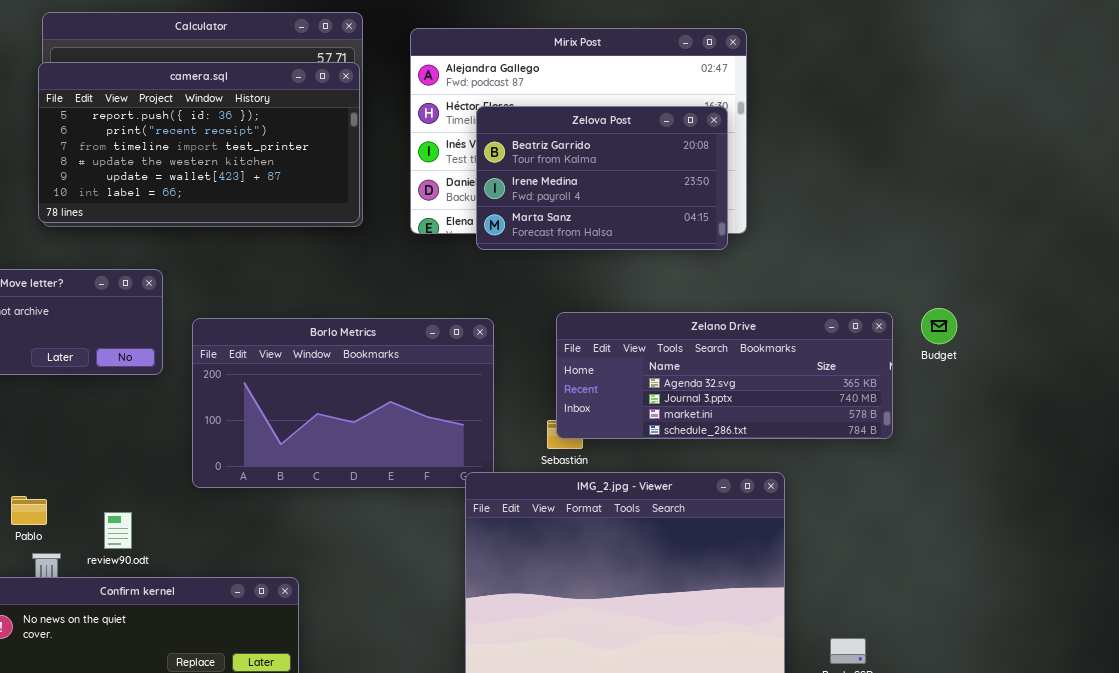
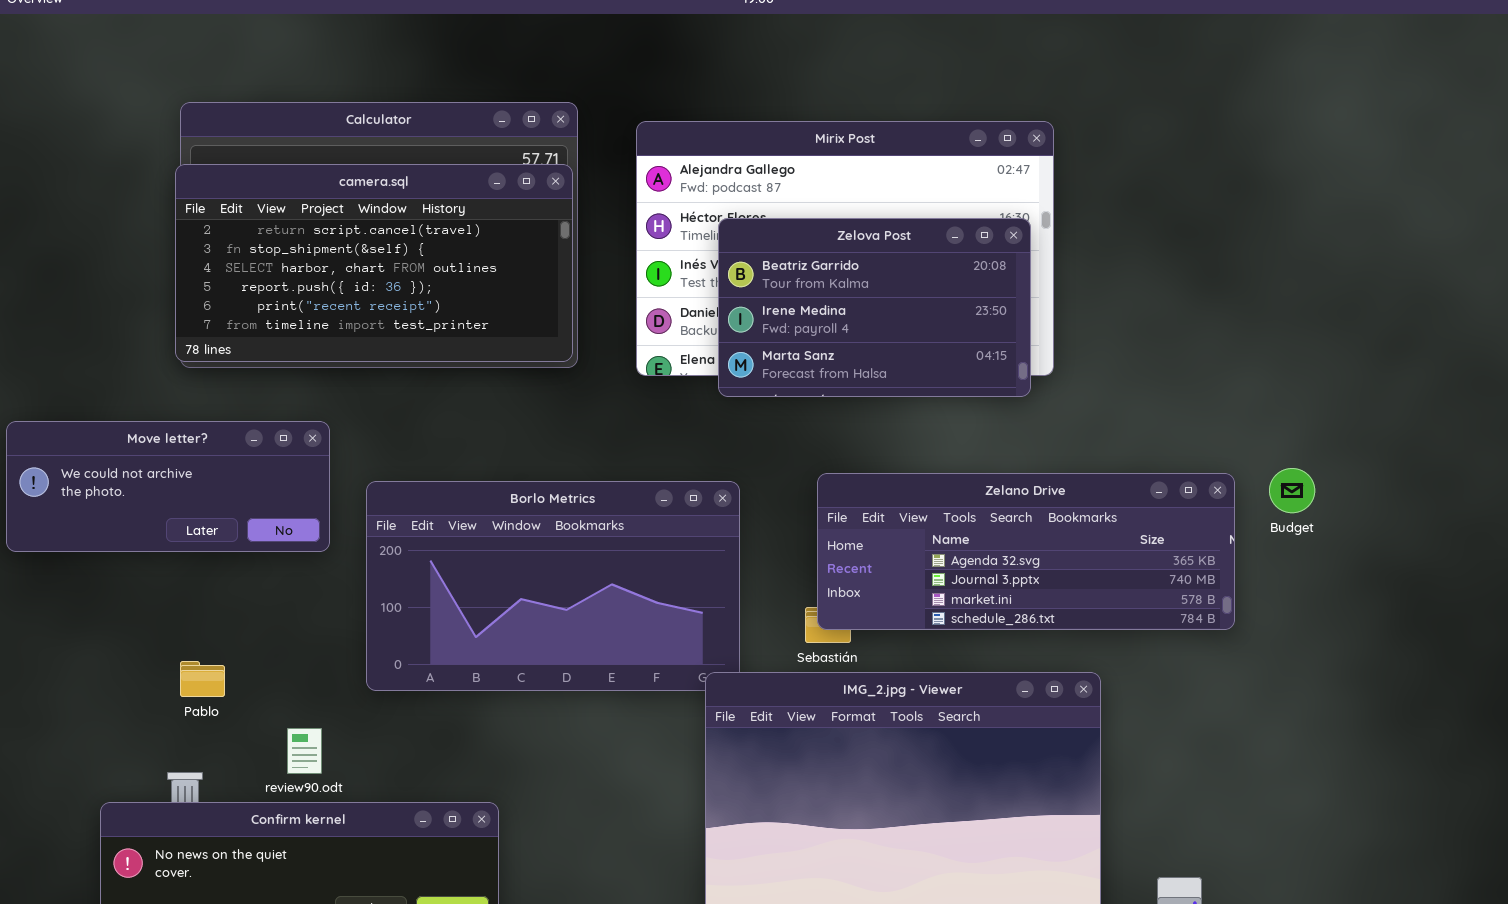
camera.sql: [38,62,360,223] -> [175,164,573,362], scrolled up 3 rows
Pablo: [11,496,47,525] -> [180,661,225,697], moved
review90.odt: [104,512,132,549] -> [287,728,322,774], moved

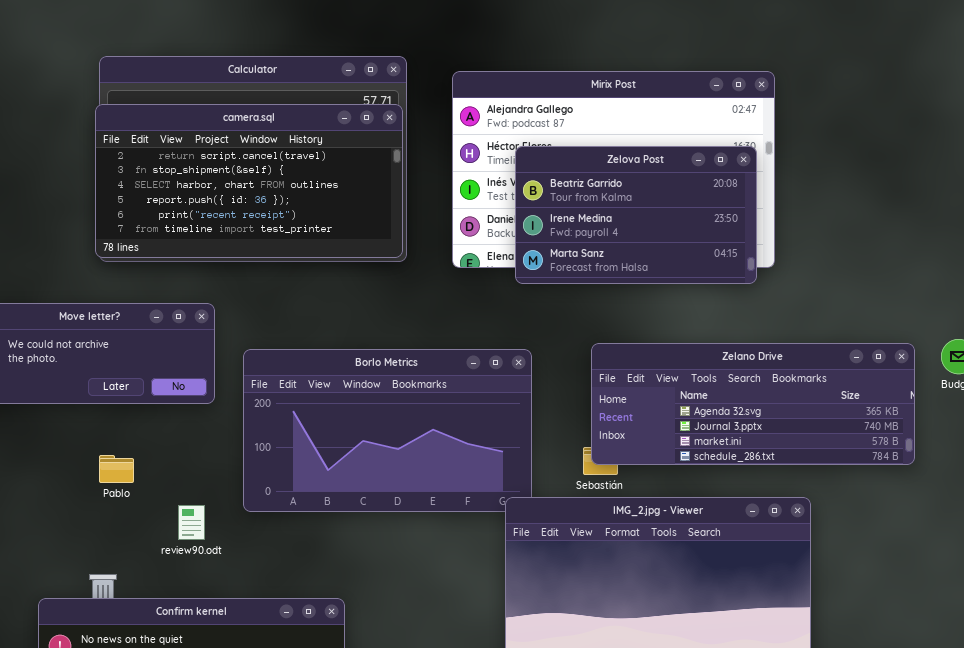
Pablo: [180,661,225,697] -> [99,455,134,483], moved
review90.odt: [287,728,322,774] -> [178,505,205,540], moved

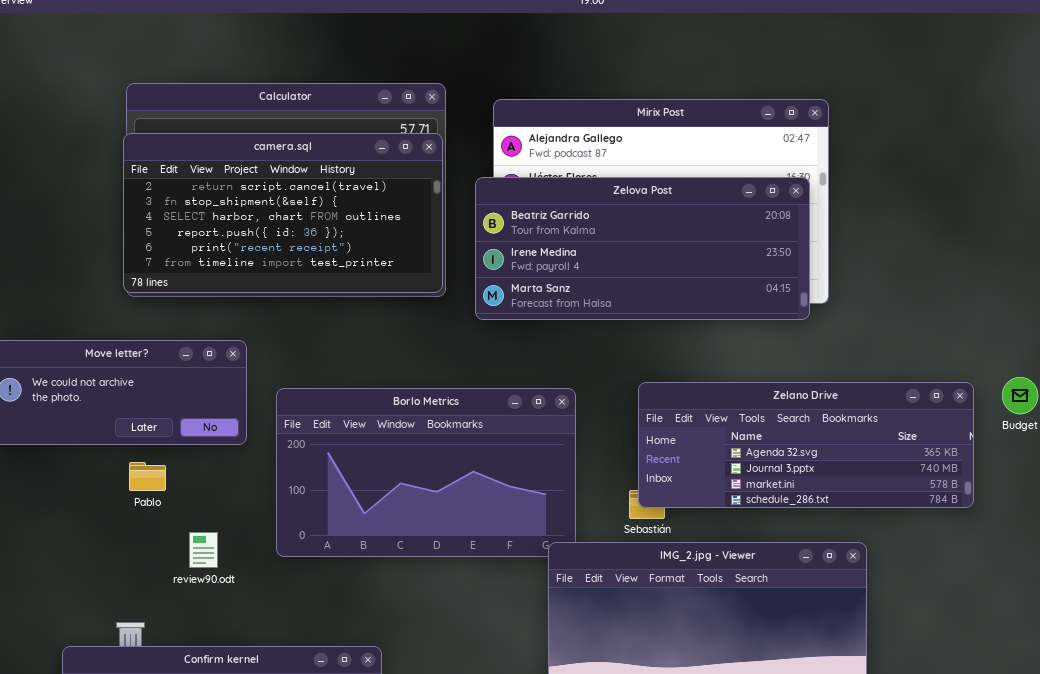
Zelova Post: [515,146,757,284] -> [475,177,810,320], resized
Pablo: [99,455,134,483] -> [129,462,166,491], moved
review90.odt: [178,505,205,540] -> [189,532,218,568], moved

